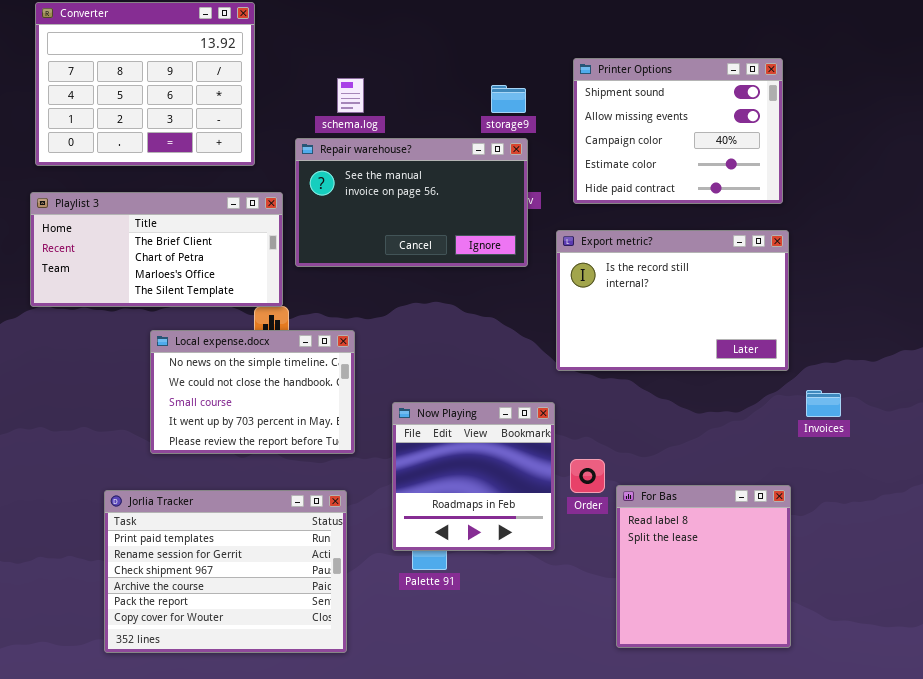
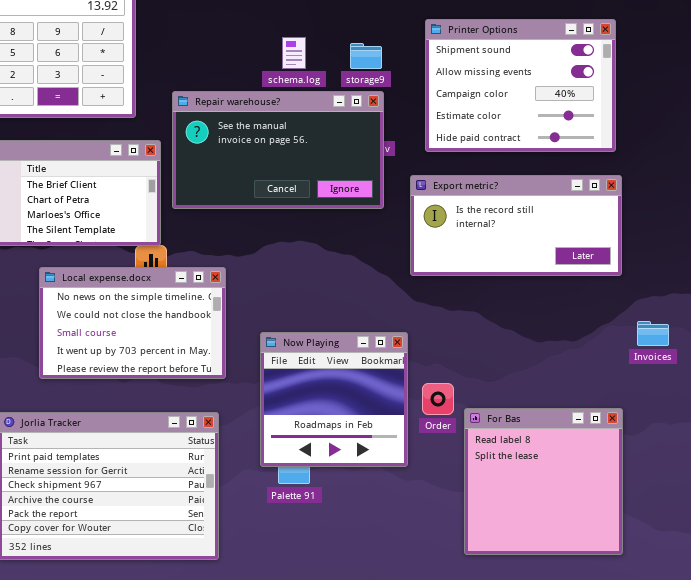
schema.log: [337,78,364,113] -> [282,37,306,69], moved
Export metric?: [556,230,789,371] -> [410,175,622,276], resized

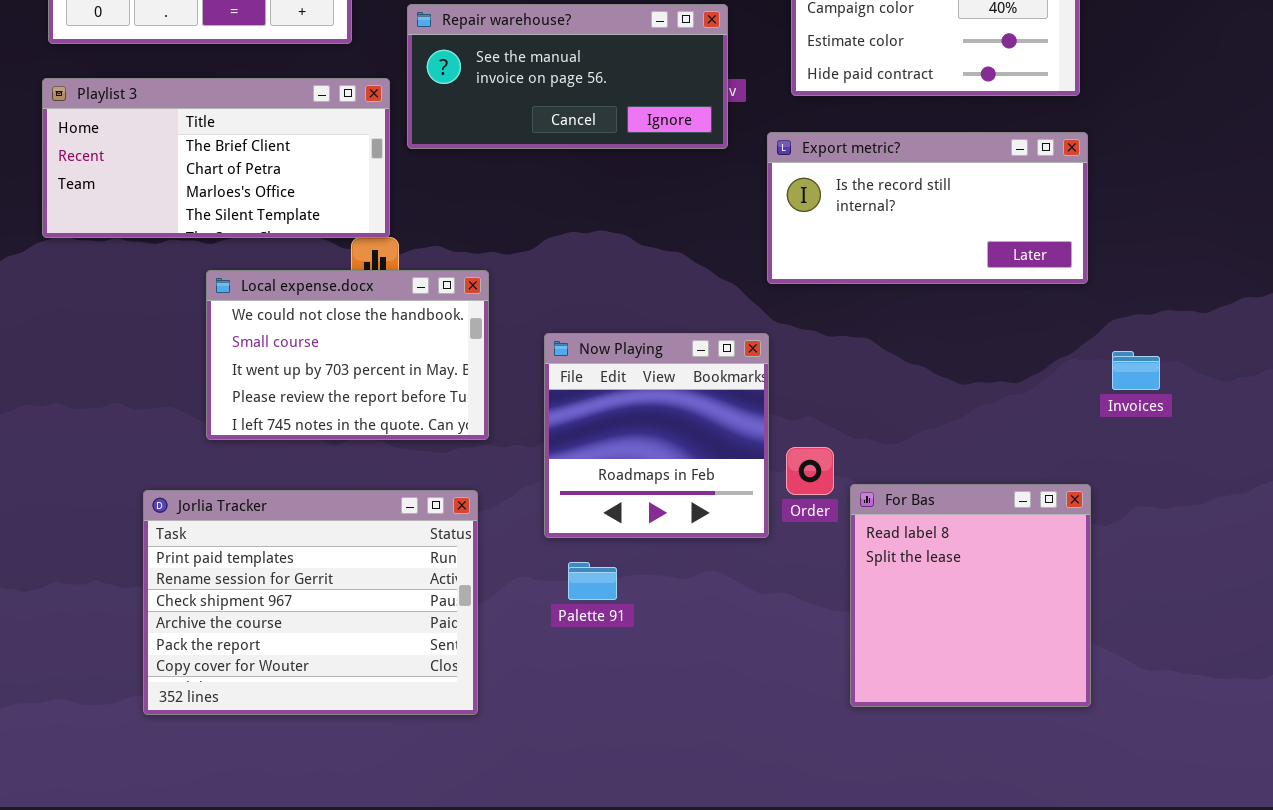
Repair warehouse?: [172,91,384,209] -> [407,4,728,149], resized
Local expense.docx: [39,267,226,379] -> [206,270,489,440], scrolled down 1 row
Now Playing: [260,332,408,467] -> [544,333,769,538], moved

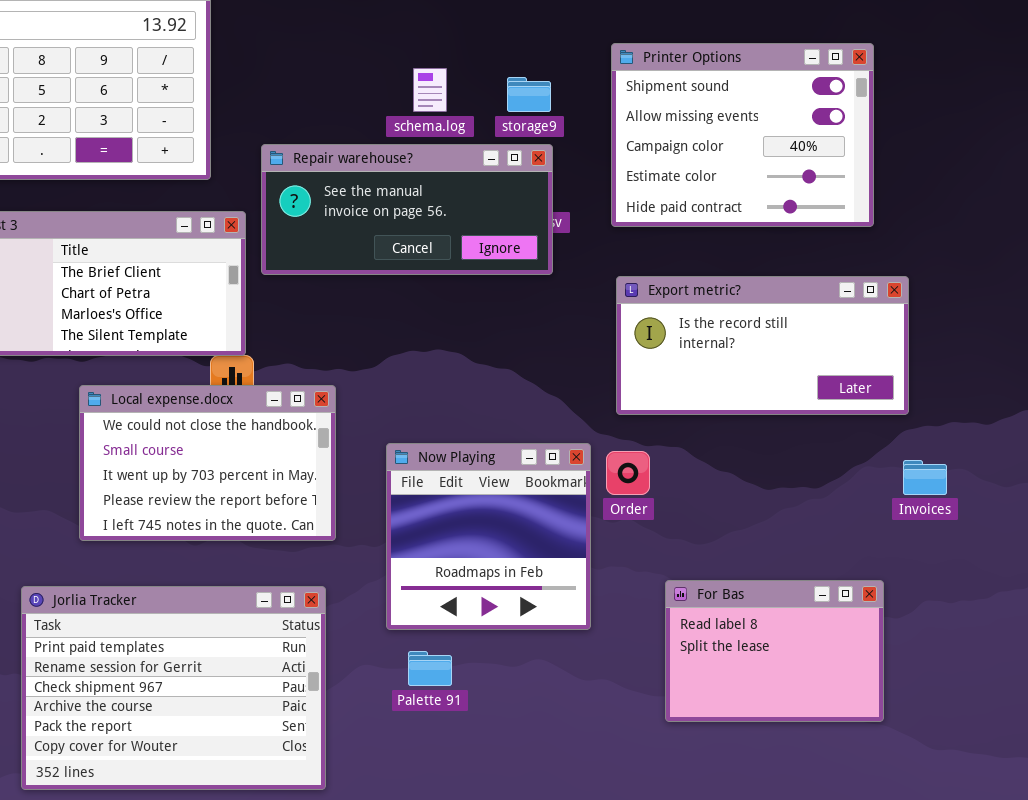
Export metric?: [767,132,1088,284] -> [616,276,909,415], moved
Order: [786,447,834,495] -> [606,451,650,495], moved
For Bas: [850,484,1091,707] -> [665,580,884,722], resized

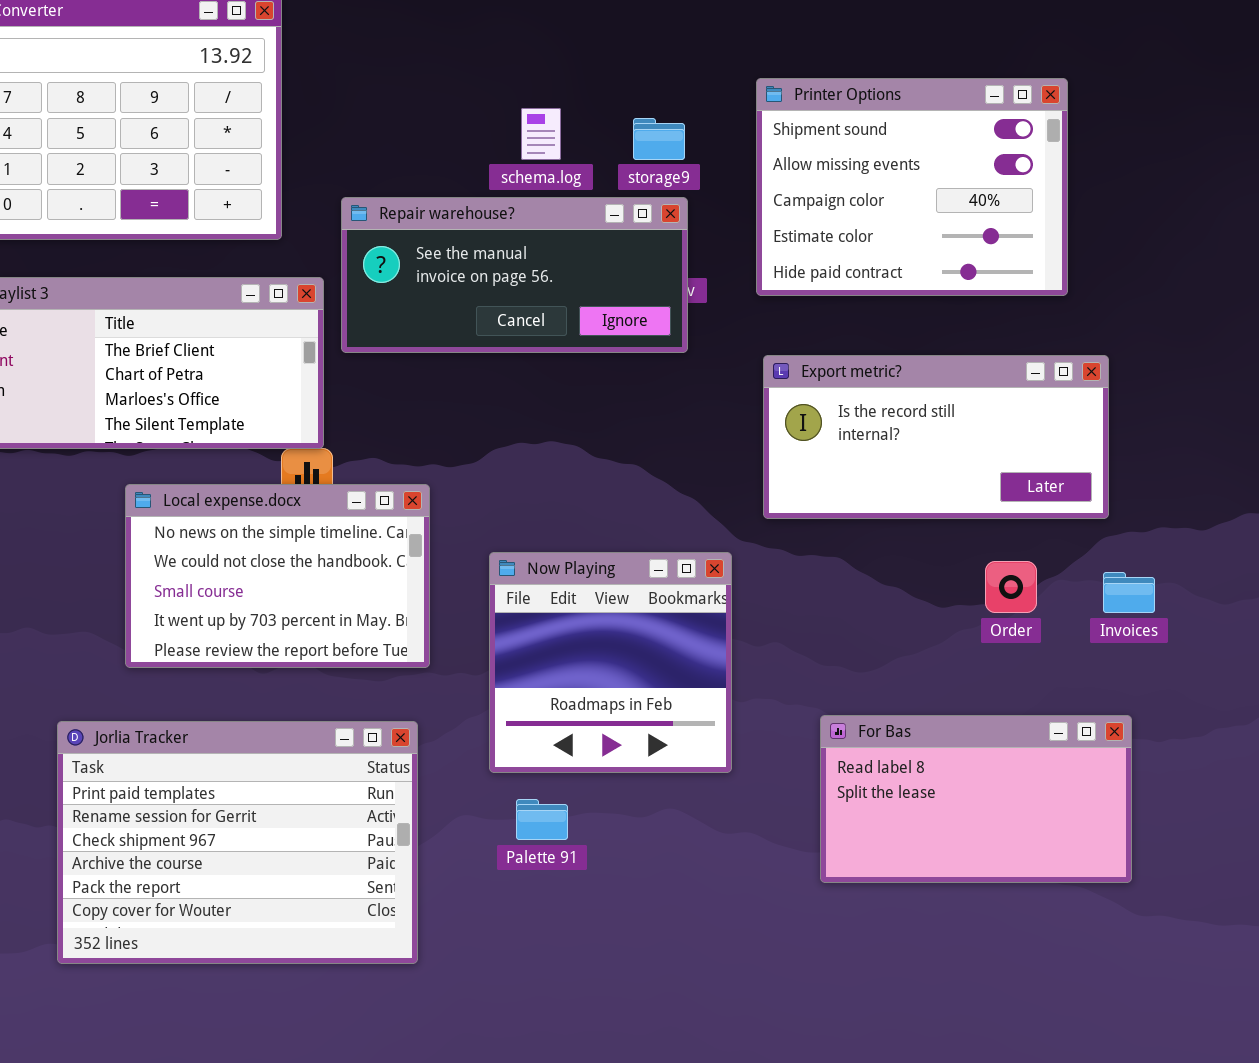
Local expense.docx: [79,385,336,541] -> [125,484,430,668], scrolled up 1 row
Order: [606,451,650,495] -> [985,561,1037,613], moved
For Bas: [665,580,884,722] -> [820,715,1132,883], resized

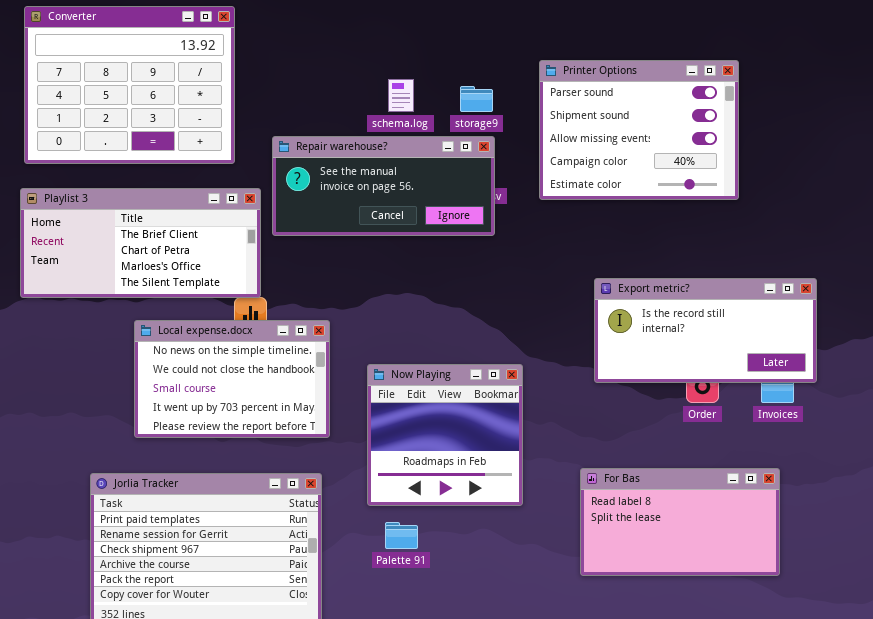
Printer Options: [756,78,1068,296] -> [539,60,739,200], scrolled up 1 row
Export metric?: [763,355,1109,519] -> [594,278,817,383], moved

